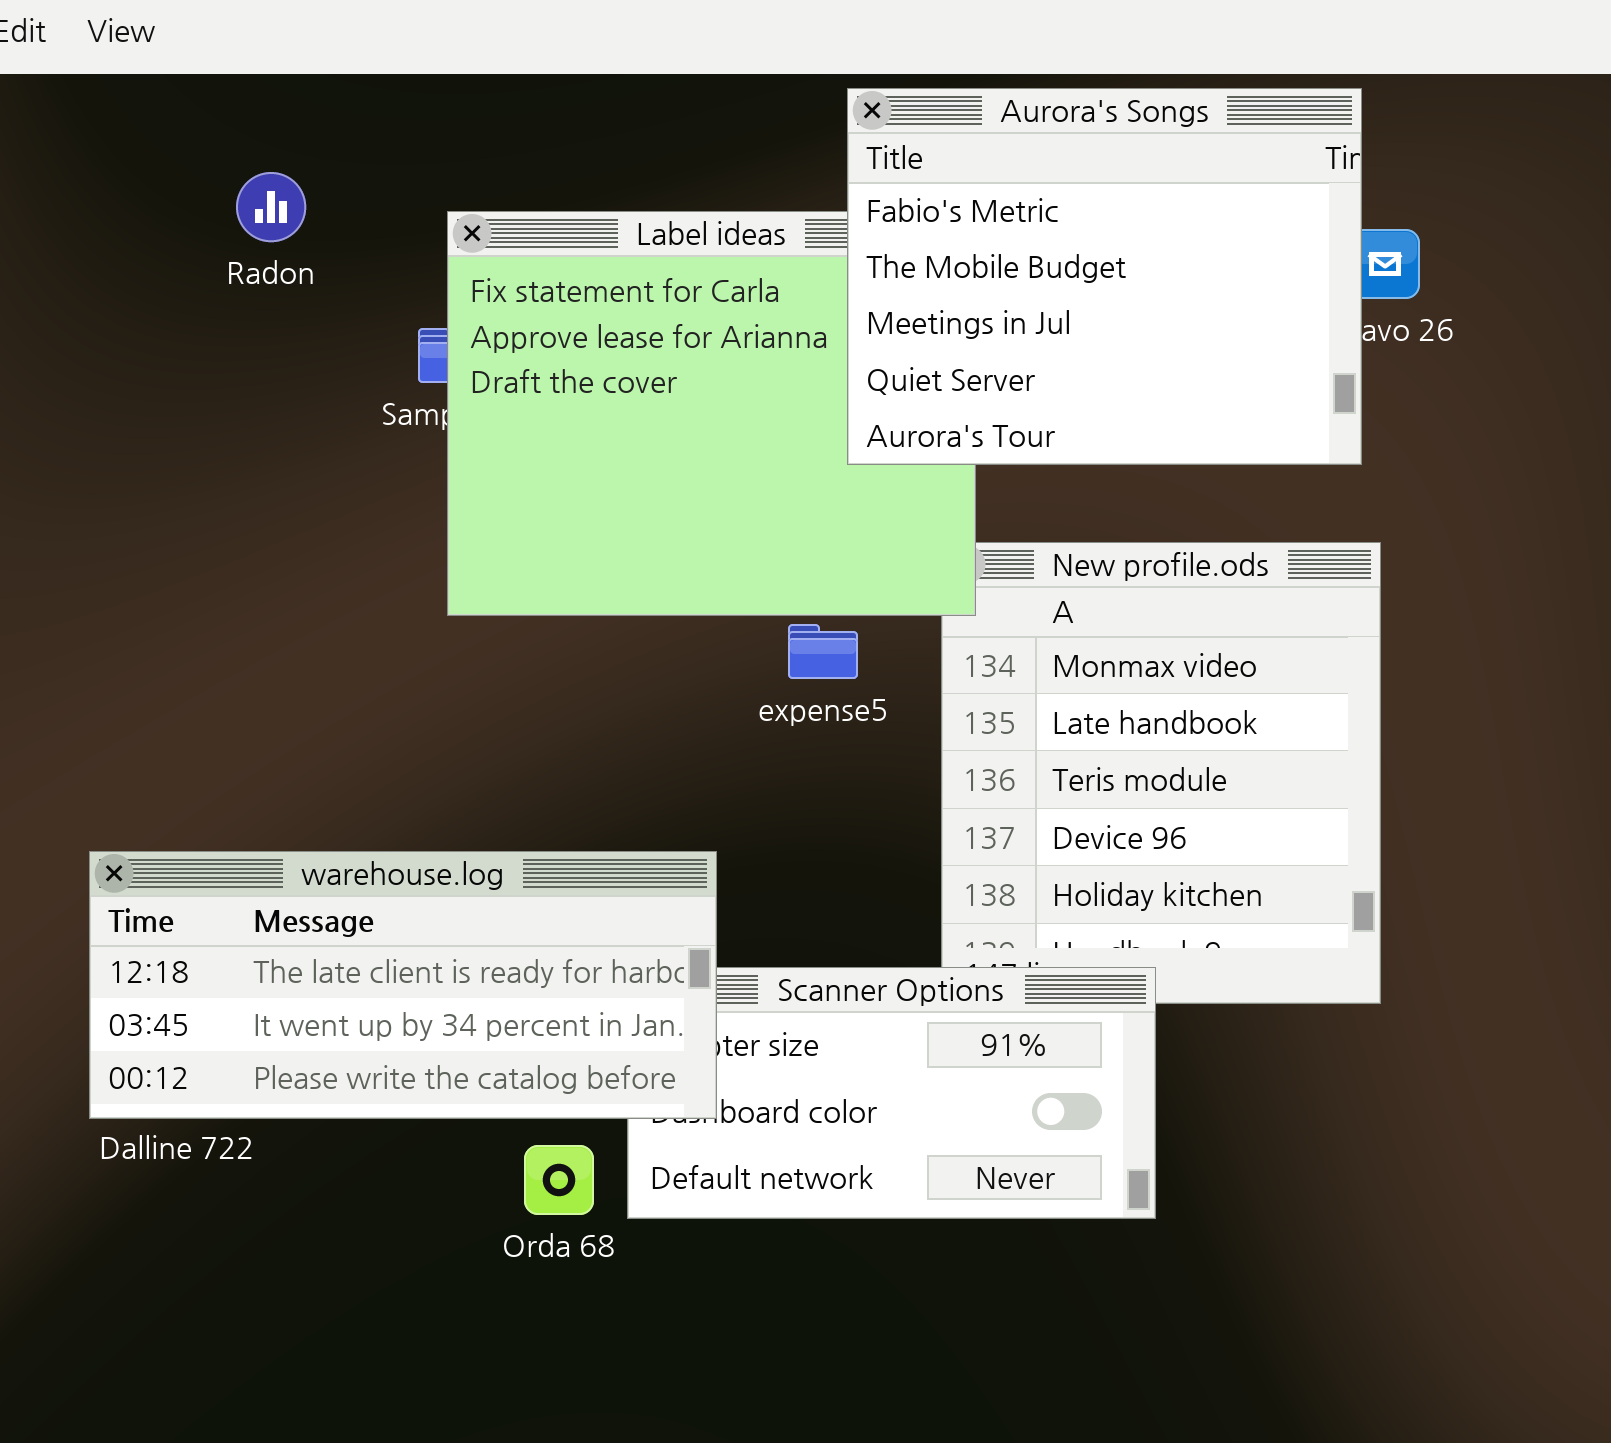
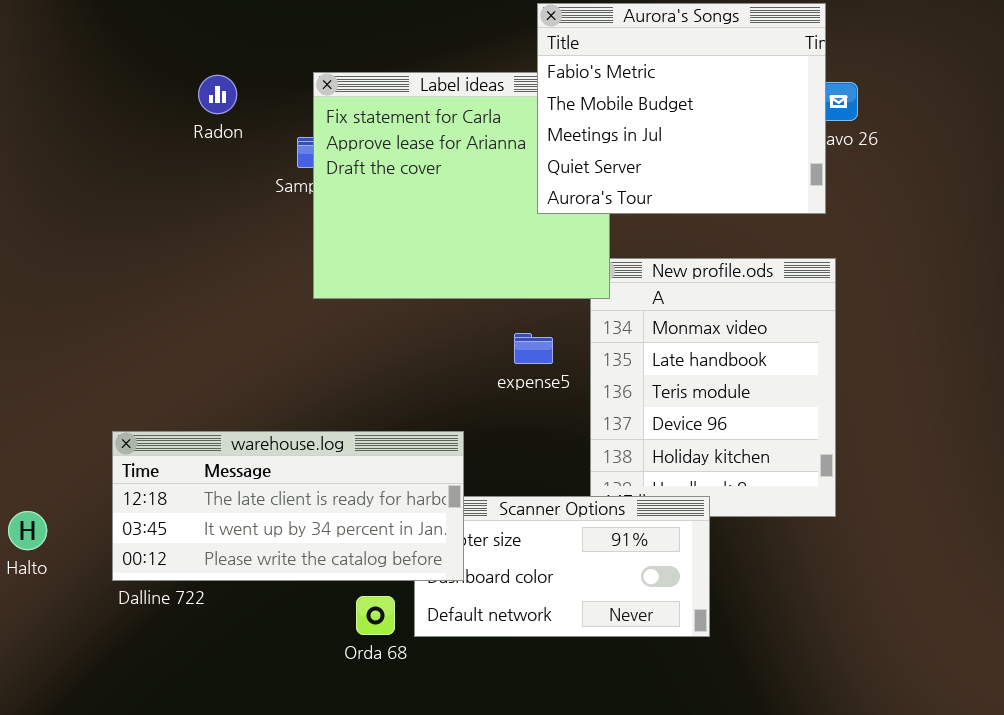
Radon: [236,172,306,242] -> [198,75,237,114], moved
expense5: [788,624,858,679] -> [514,333,553,364], moved

